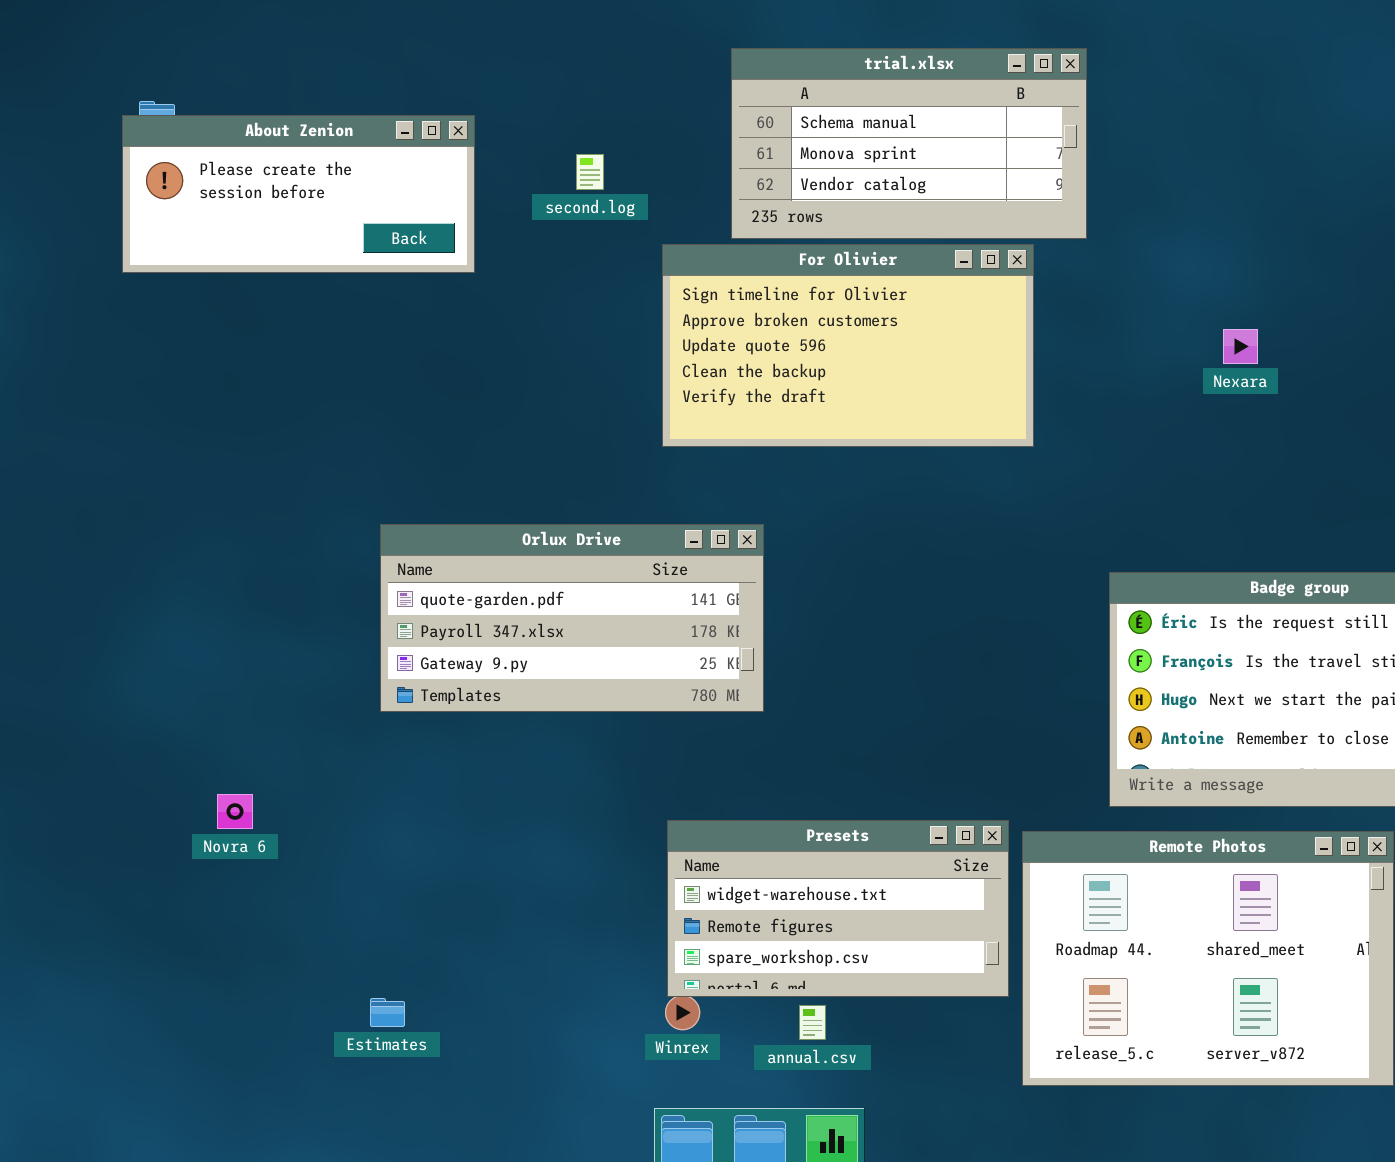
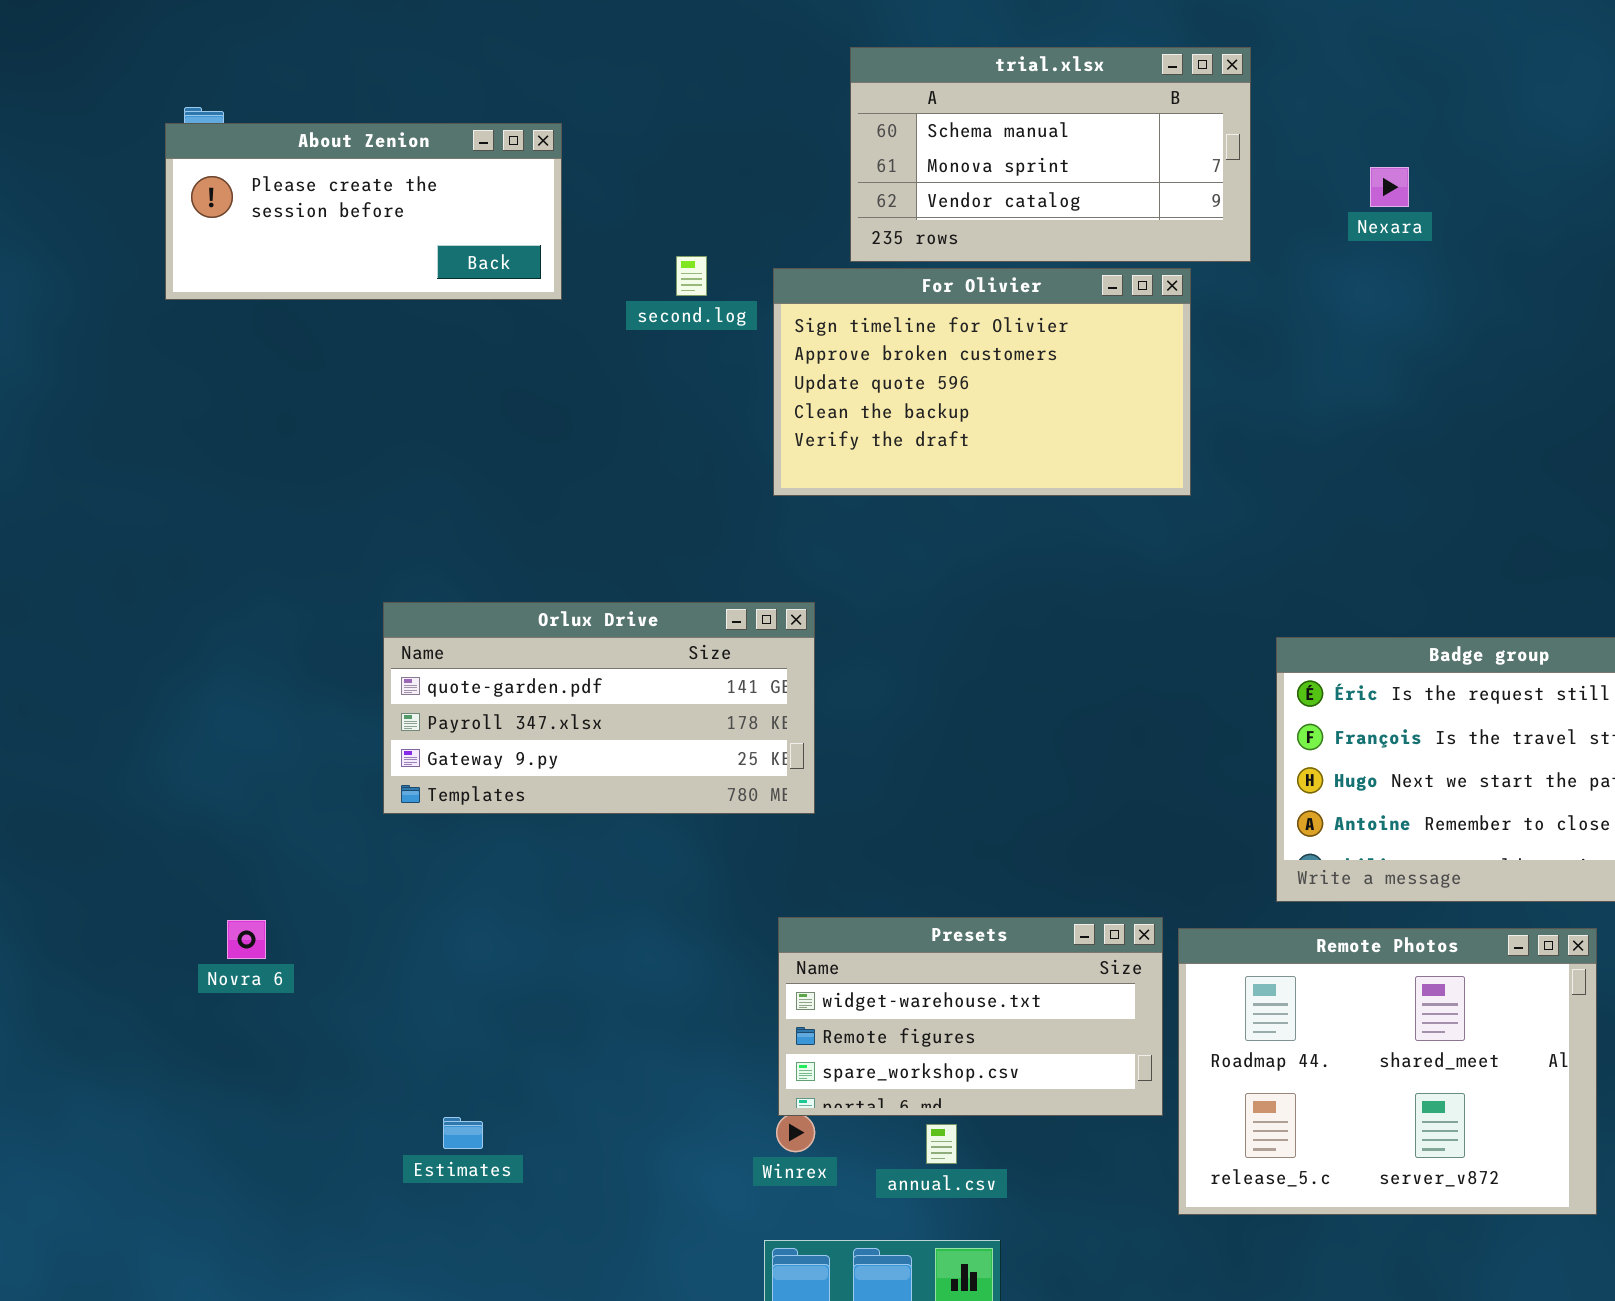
second.log: [576,154,604,190] -> [676,256,707,296], moved
Nexara: [1223,329,1258,364] -> [1370,167,1409,207], moved
Orlux Drive: [380,524,764,712] -> [383,602,815,814], moved
Novra 6: [217,794,253,829] -> [227,920,266,959], moved

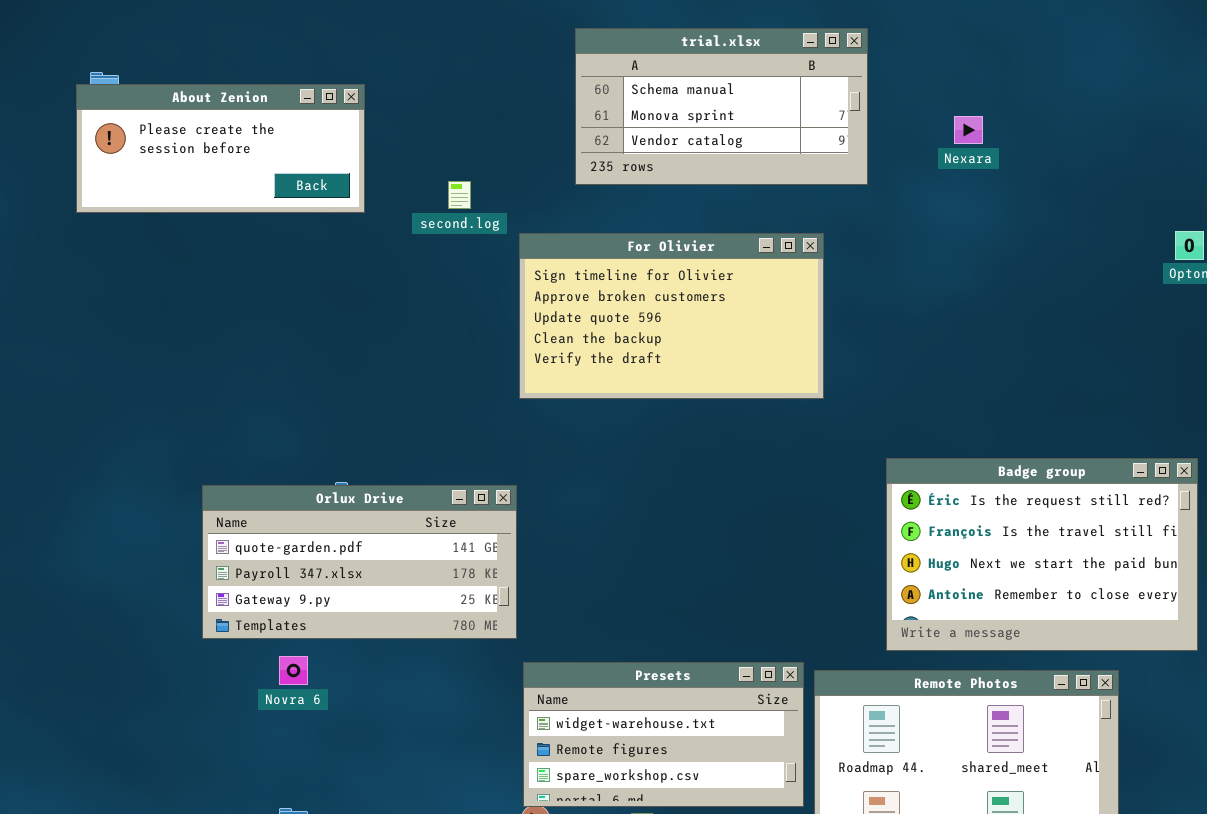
For Olivier: [773,268,1191,496] -> [519,233,824,399], moved
Orlux Drive: [383,602,815,814] -> [202,485,517,639], moved
Novra 6: [227,920,266,959] -> [279,656,308,685], moved

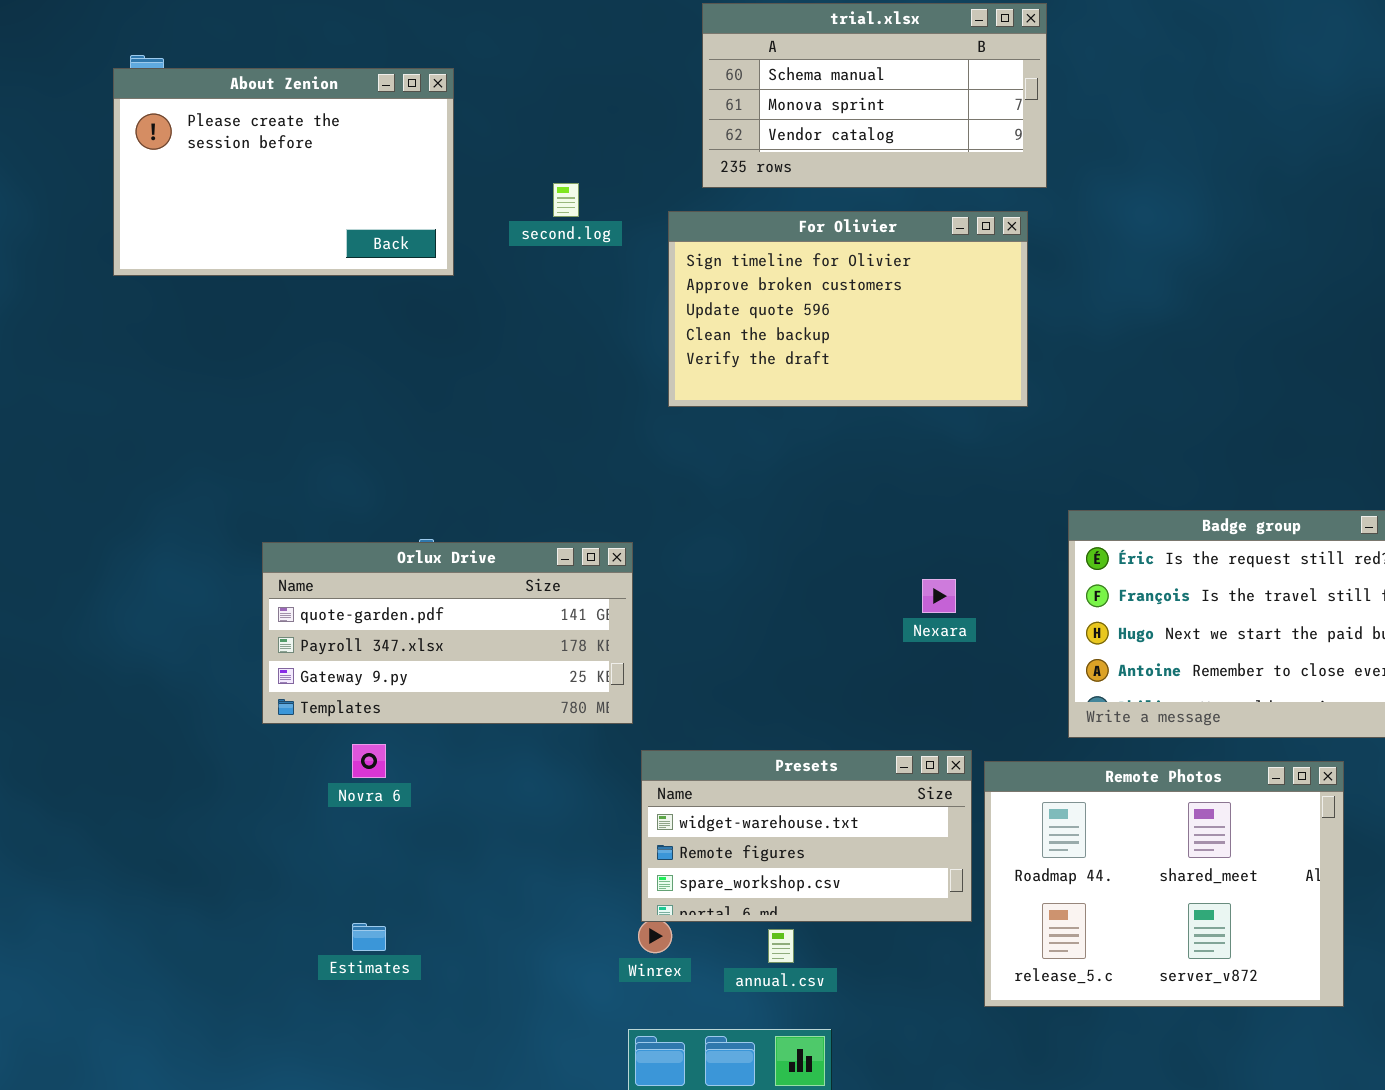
About Zenion: [76,84,365,213] -> [113,68,454,276], resized
Nexara: [954,116,983,144] -> [922,579,956,613], moved
For Olivier: [519,233,824,399] -> [668,211,1028,407], moved

